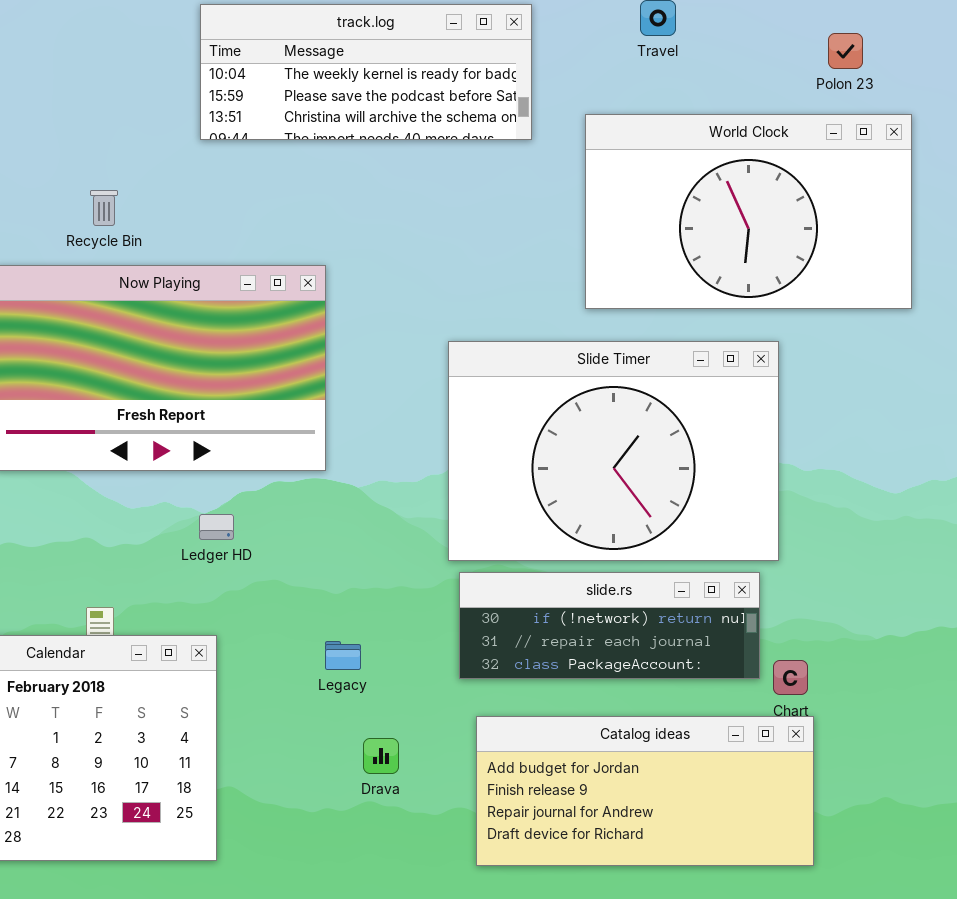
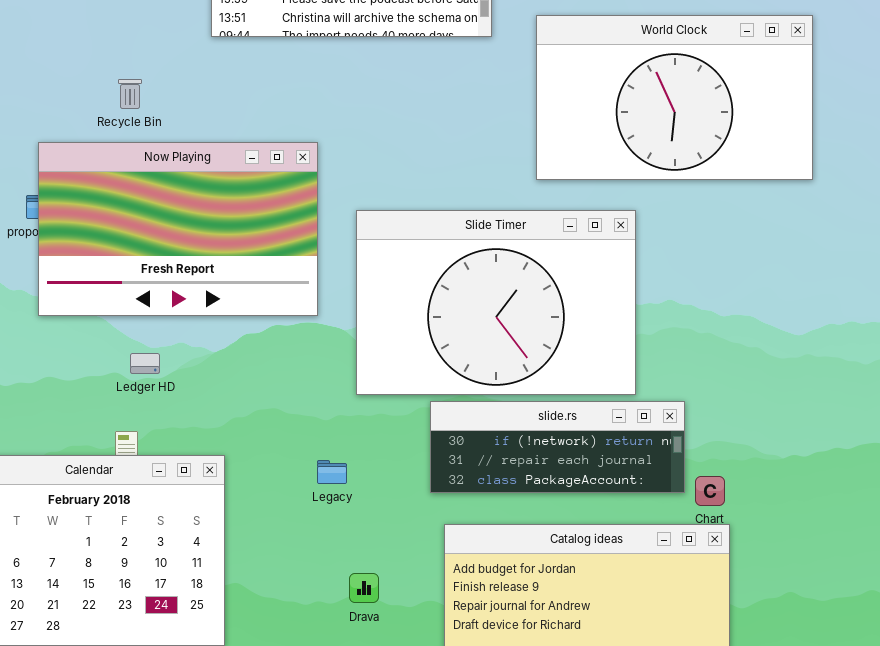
Slide Timer: [448,341,779,561] -> [356,210,636,395], moved
Ledger HD: [199,514,234,540] -> [130,353,160,374], moved
Drava: [363,738,399,774] -> [349,573,379,603], moved

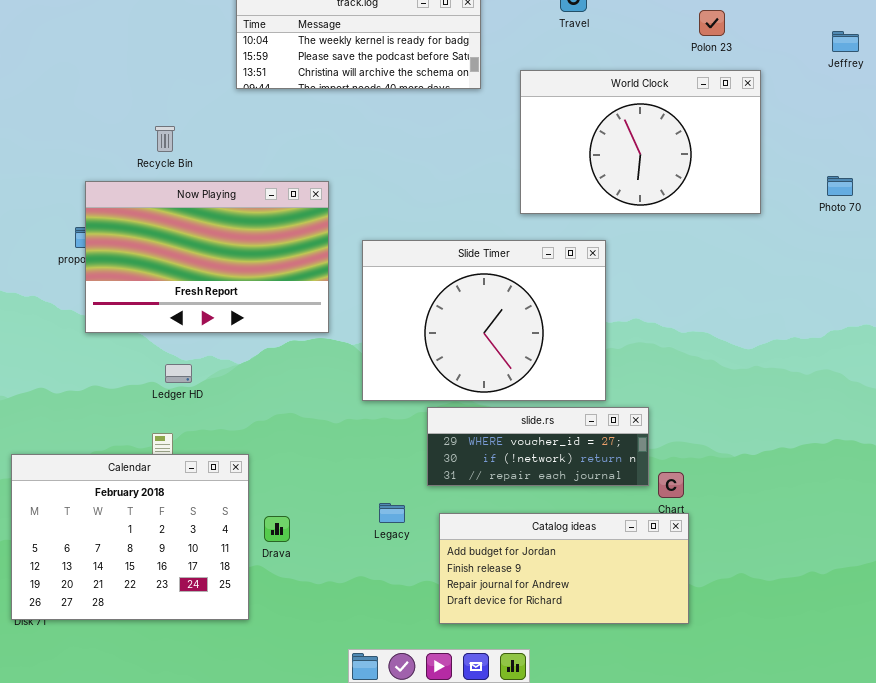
slide.rs: [430,401,685,493] -> [427,407,649,486], scrolled up 1 row
Legacy: [317,460,347,484] -> [379,503,405,523], moved
Drava: [349,573,379,603] -> [264,516,290,542], moved

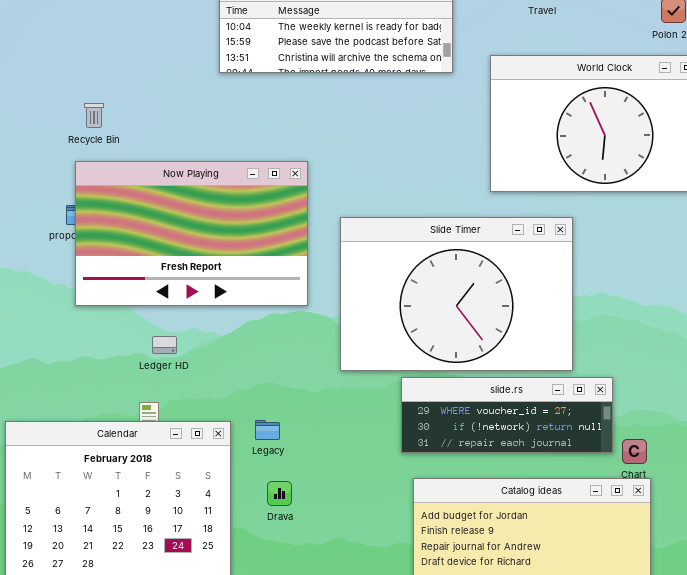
Recycle Bin: [155,126,175,152] -> [84,103,104,128], moved
Legacy: [379,503,405,523] -> [255,420,280,440], moved
Drava: [264,516,290,542] -> [267,481,292,506], moved

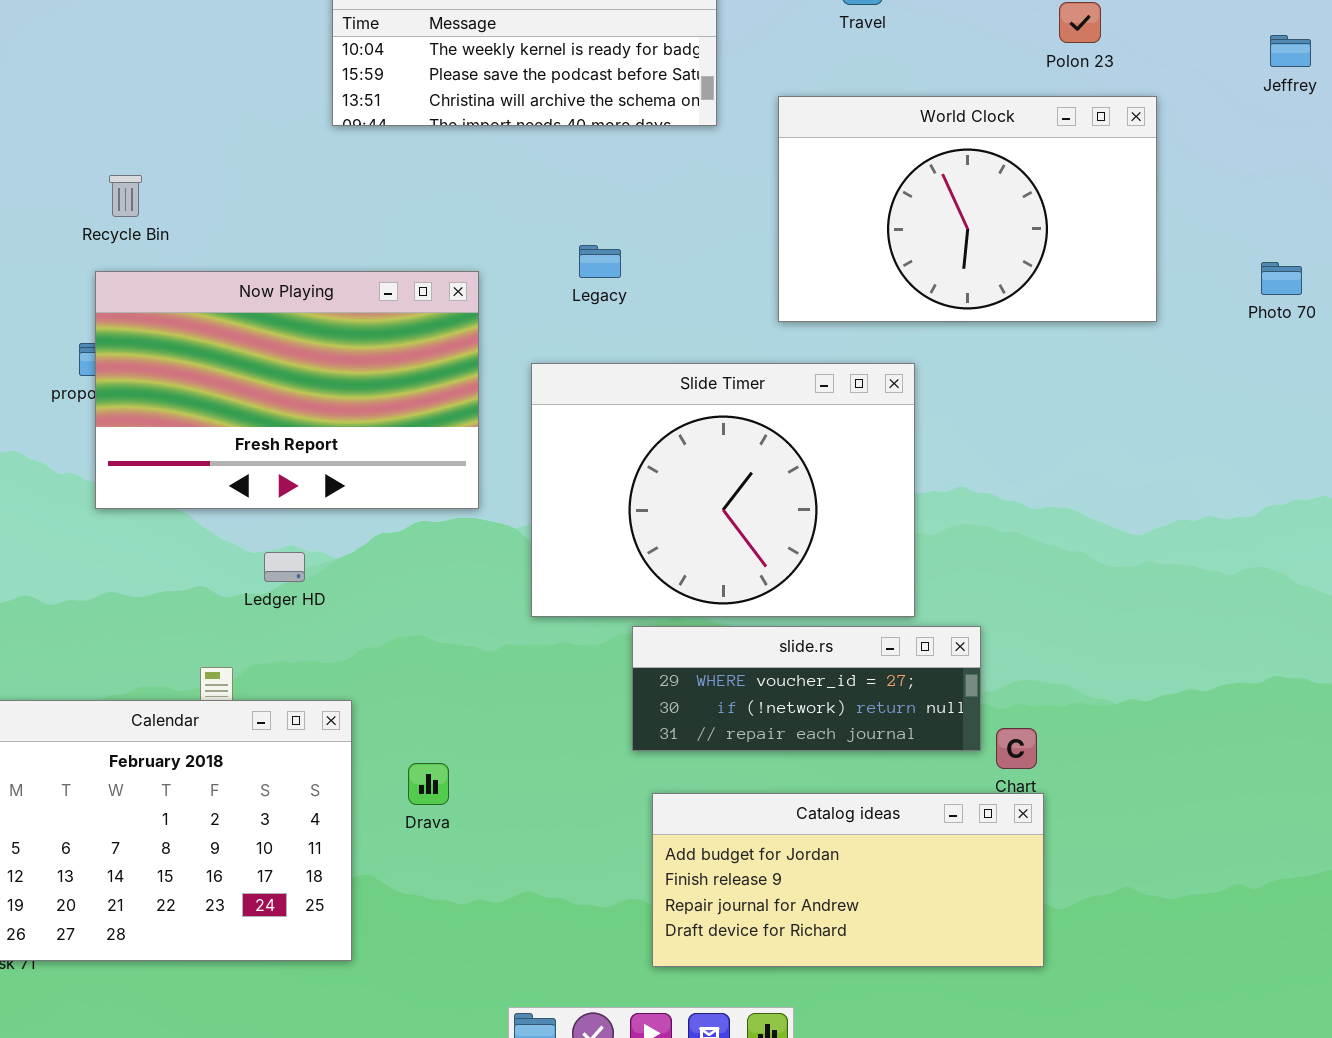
Ledger HD: [152,336,177,354] -> [264,552,305,582], moved
Legacy: [255,420,280,440] -> [579,245,621,278], moved
Drava: [267,481,292,506] -> [408,763,449,805], moved

